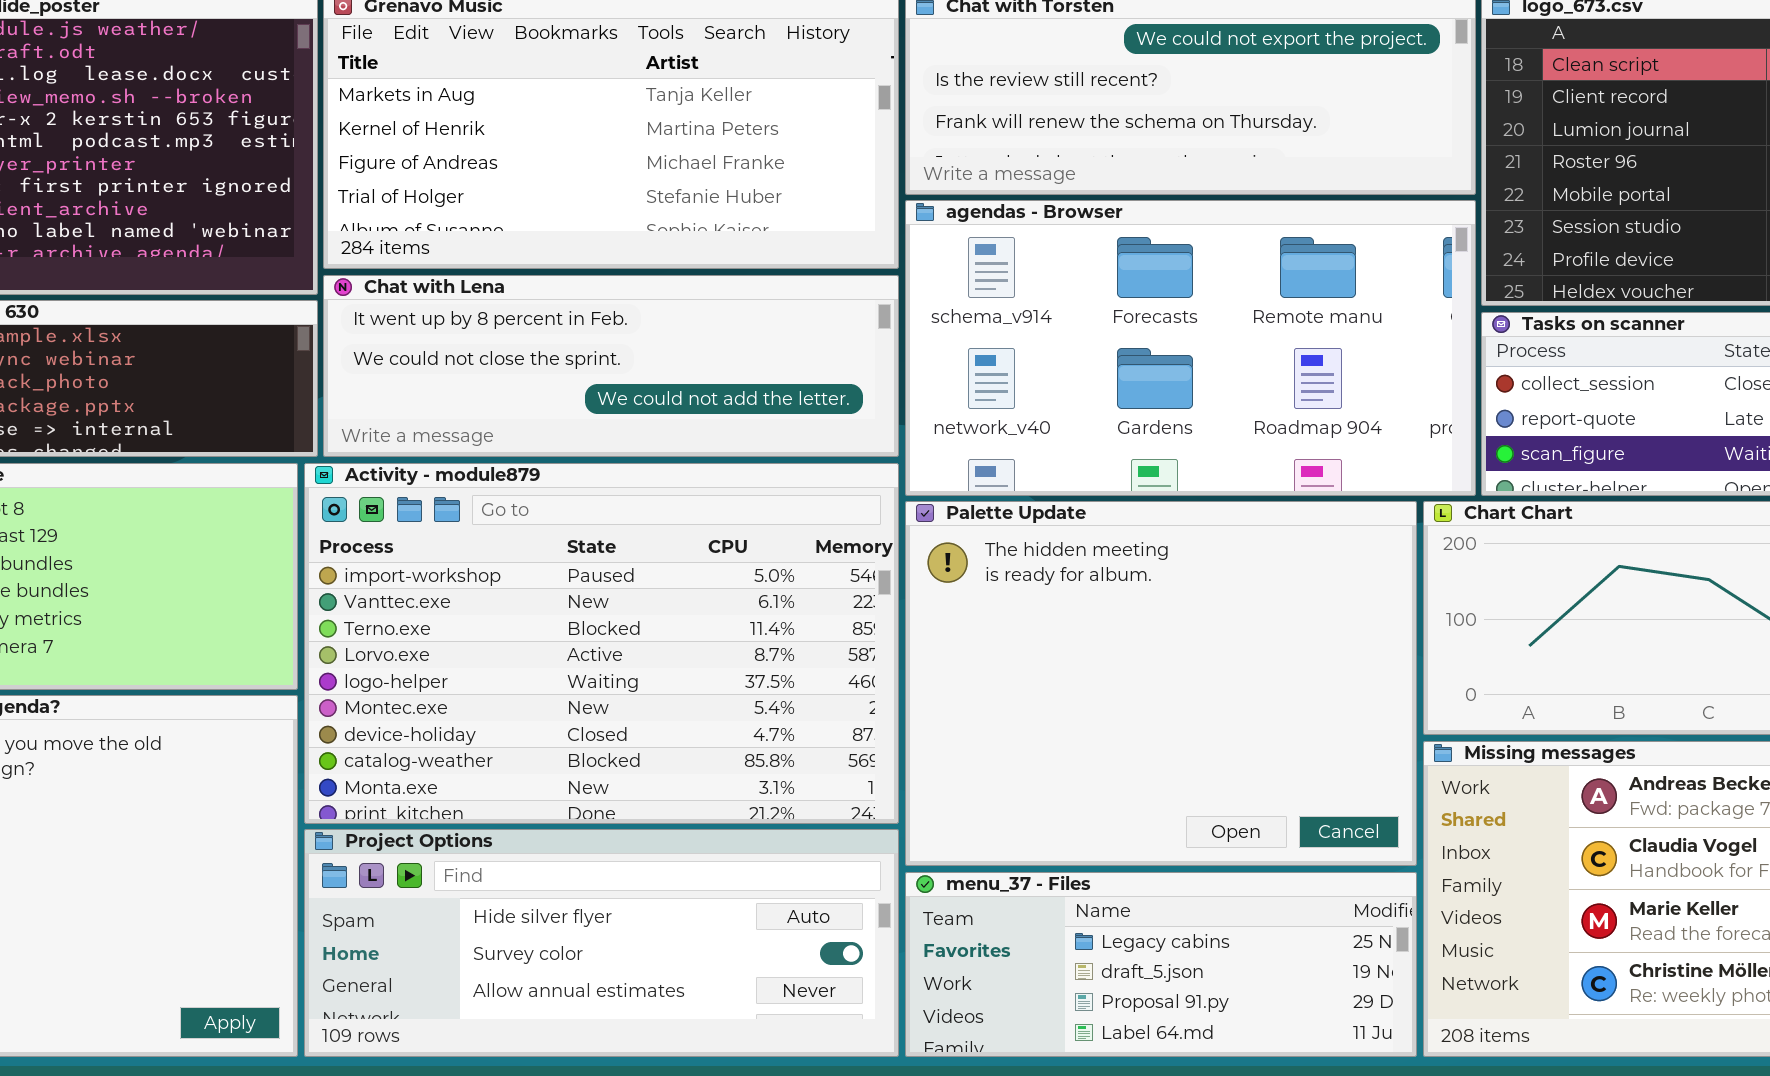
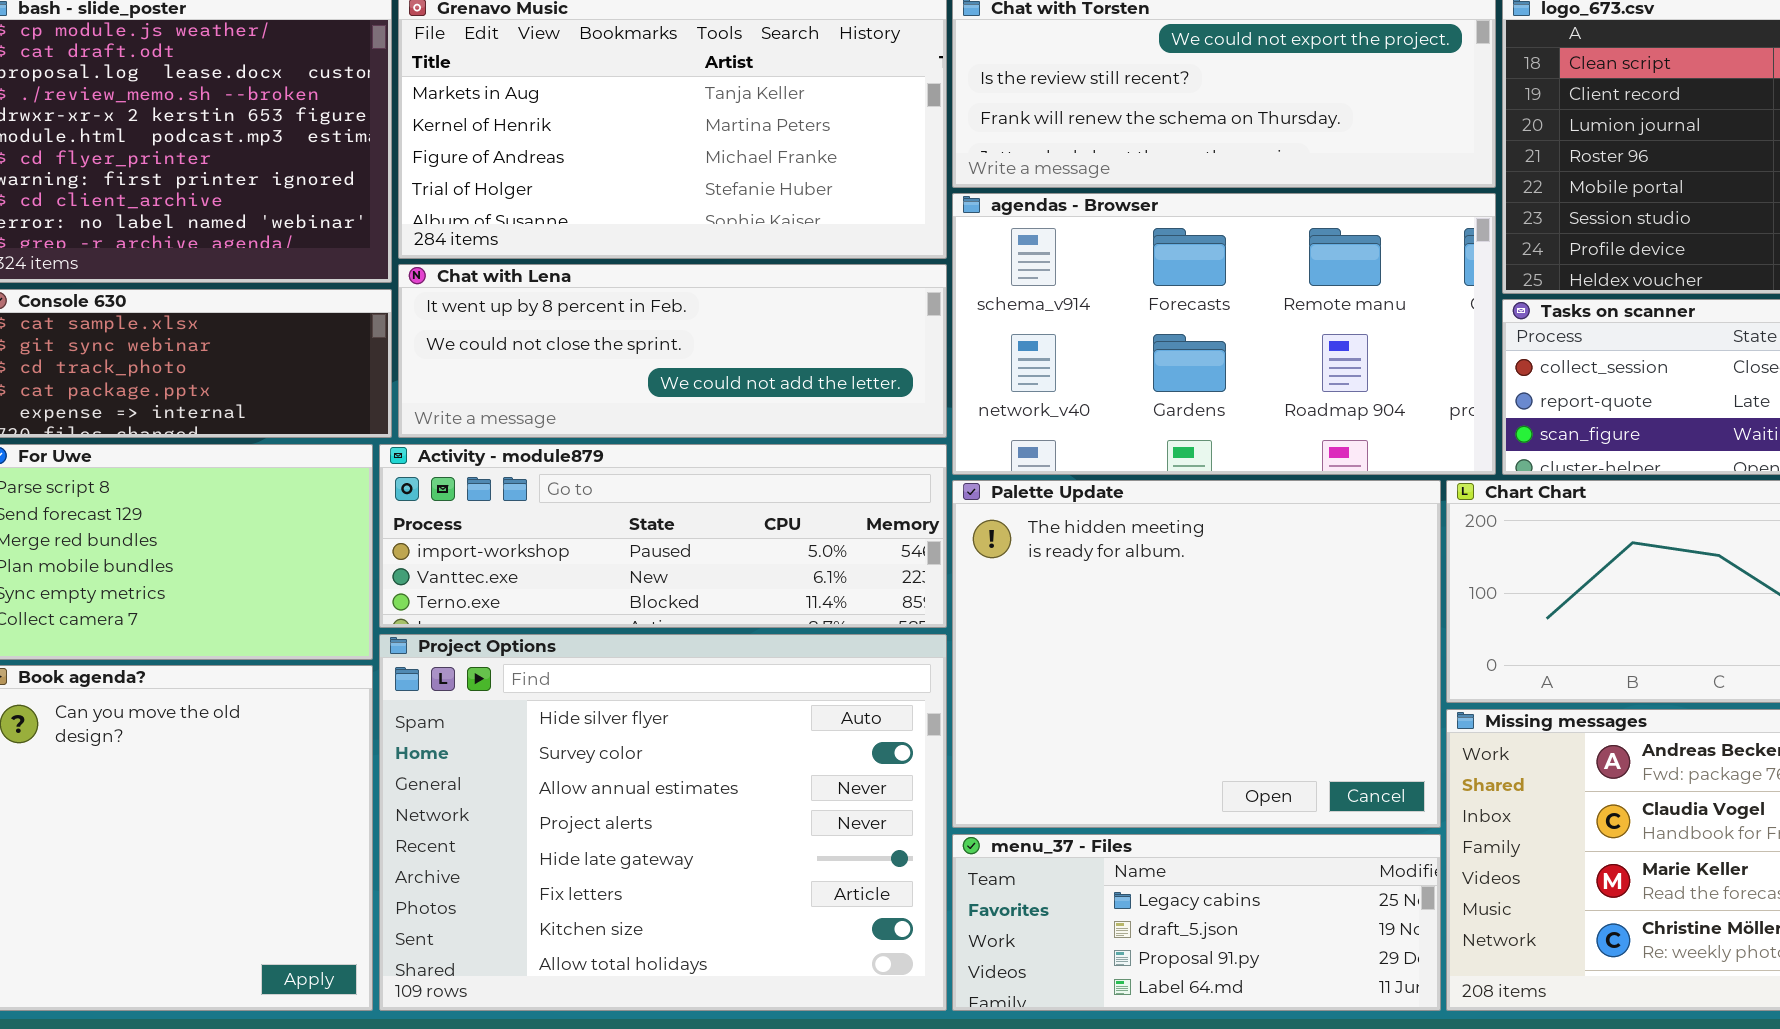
Activity - module879: [304,463,899,824] -> [379,444,947,628], resized
Project Options: [304,829,899,1057] -> [379,634,947,1011], resized

